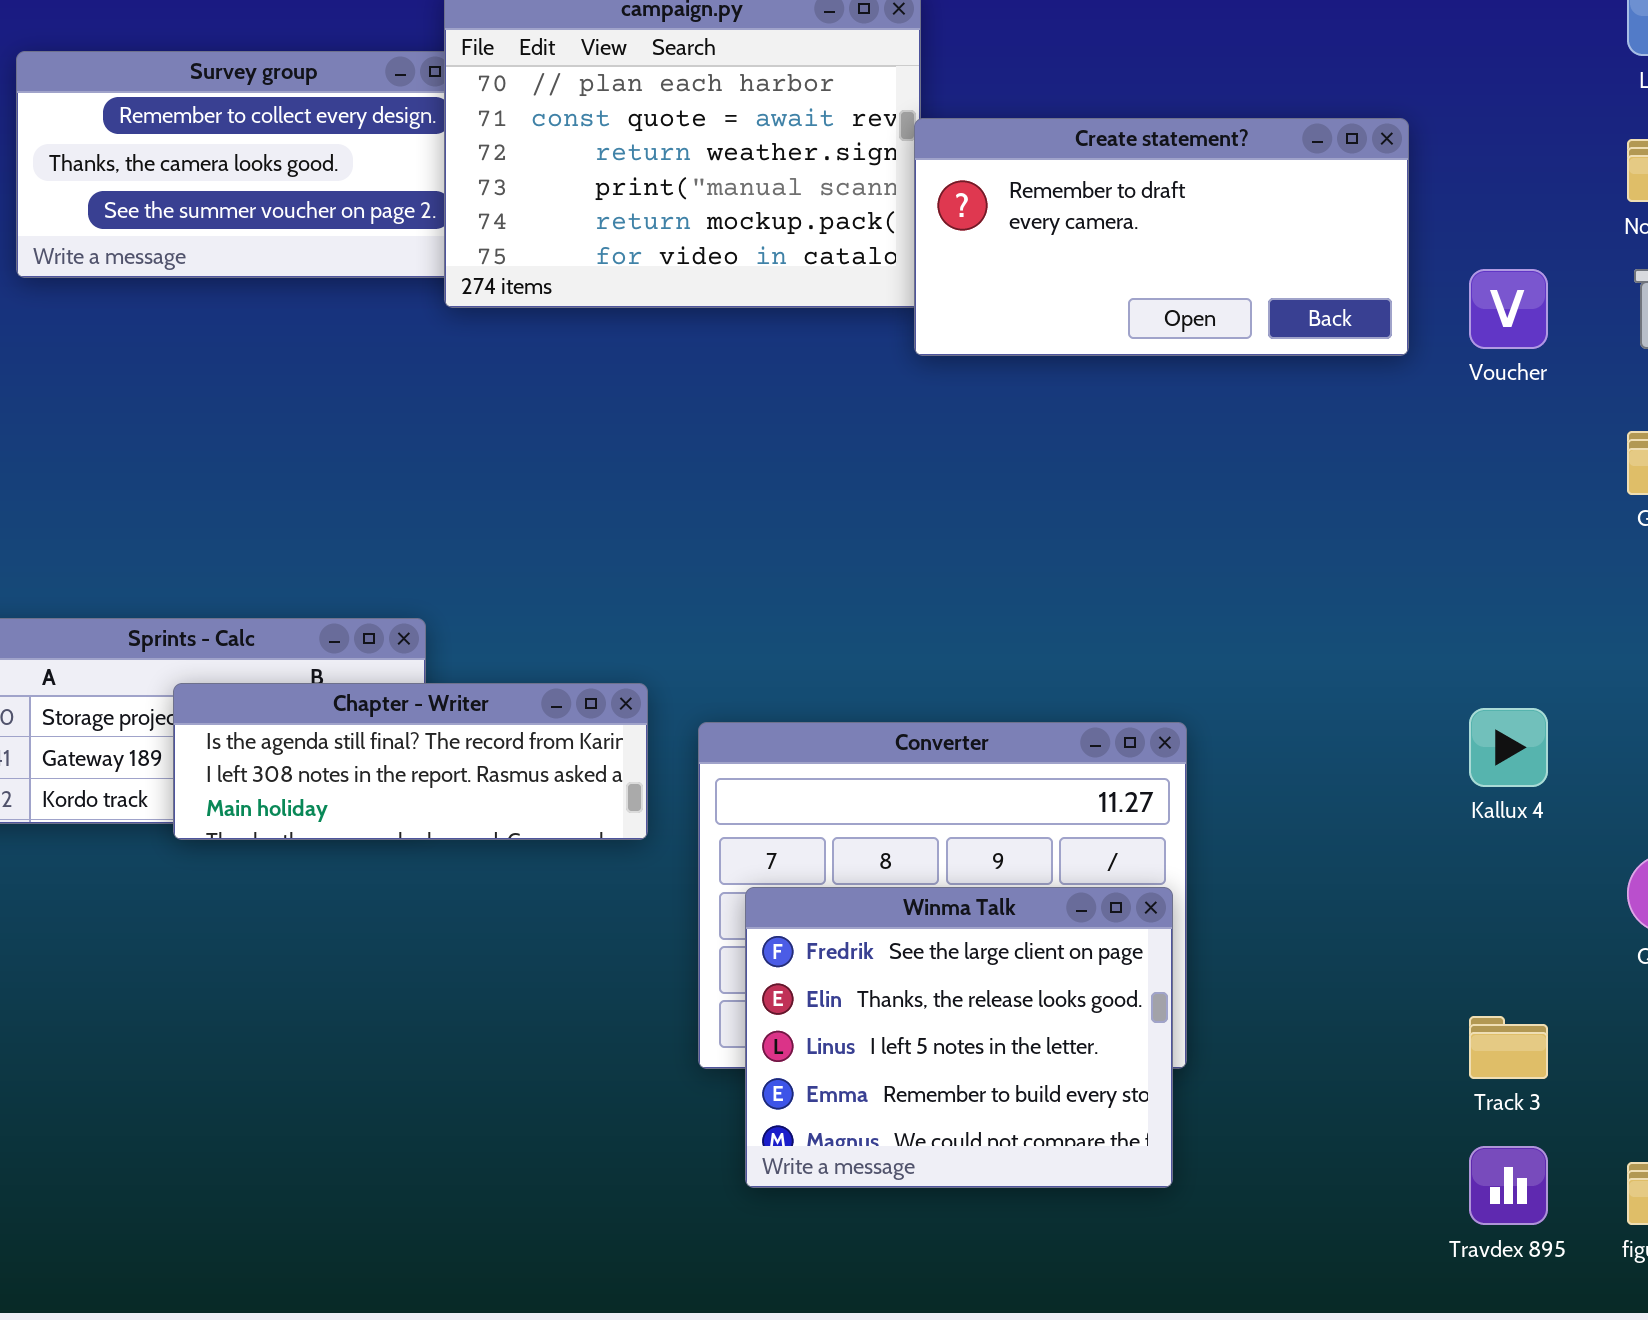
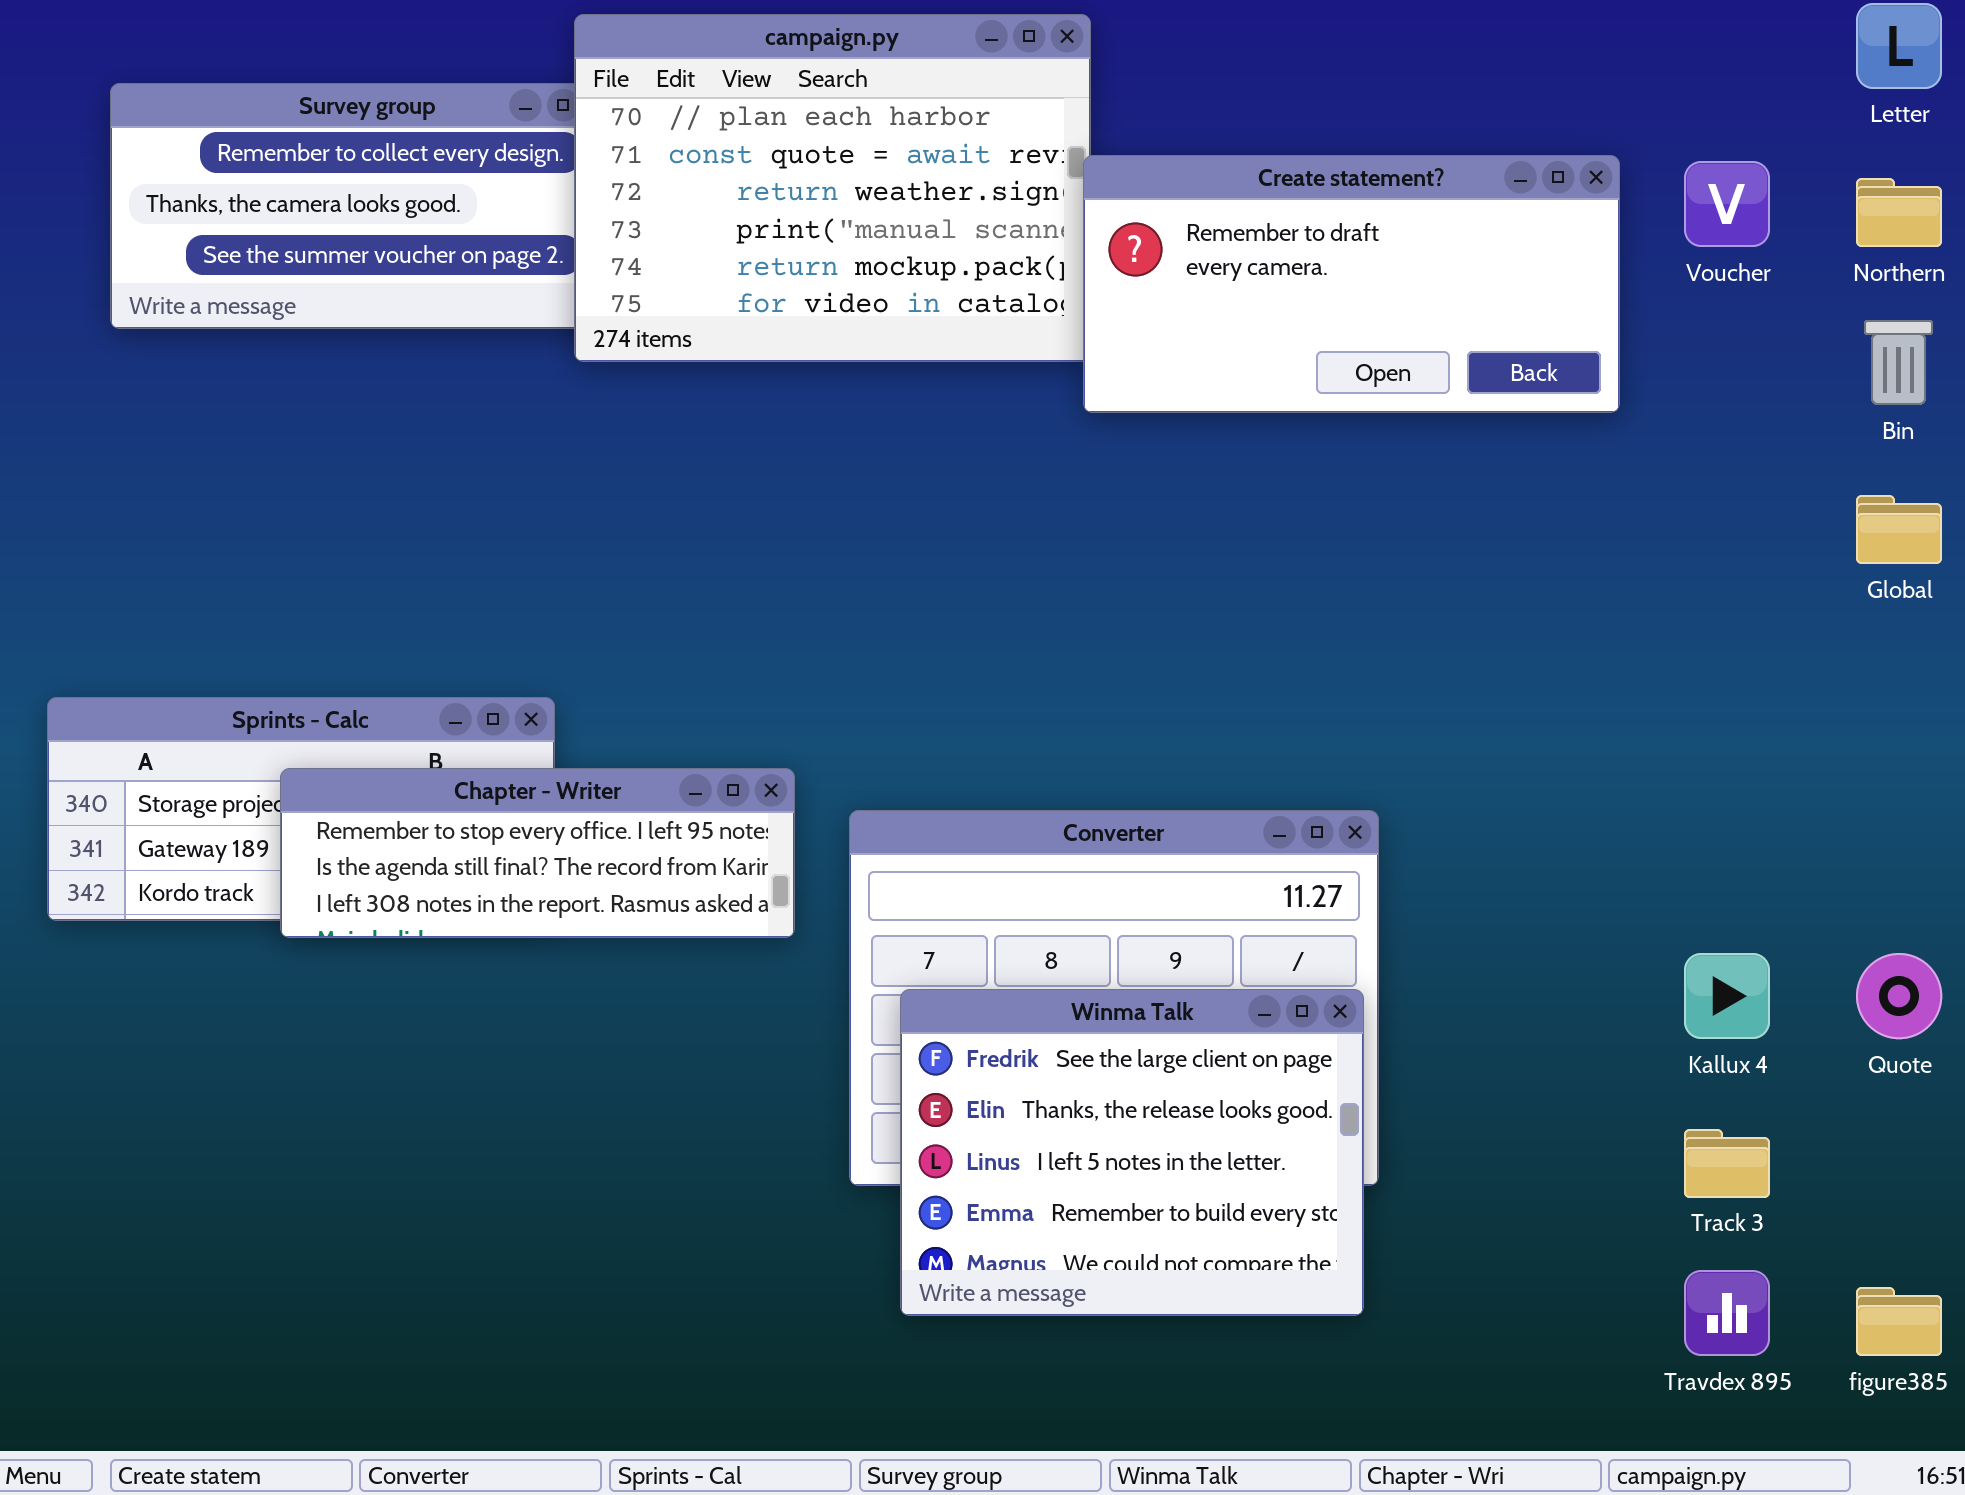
Voucher: [1469,269,1548,349] -> [1684,161,1770,247], moved
Chapter - Writer: [173,683,648,840] -> [280,768,795,938], scrolled up 1 row
Kallux 4: [1469,708,1548,787] -> [1684,953,1770,1039], moved

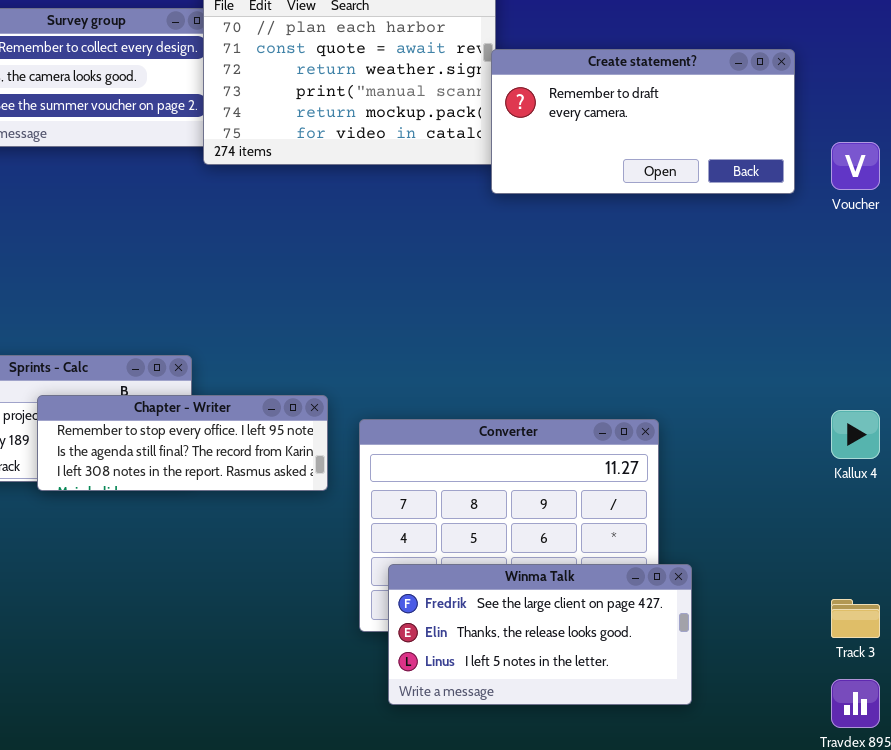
Voucher: [1684,161,1770,247] -> [831,142,880,190], moved
Kallux 4: [1684,953,1770,1039] -> [831,410,880,459], moved
Winma Talk: [900,989,1364,1316] -> [388,564,692,705], resized

